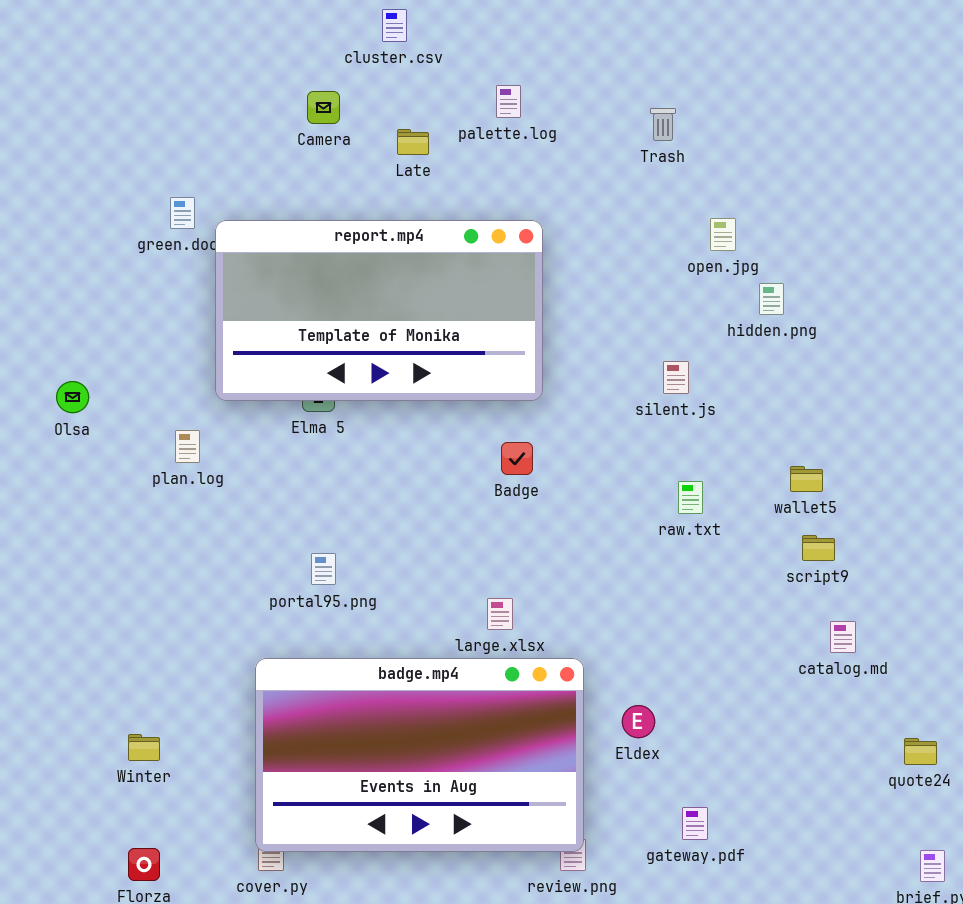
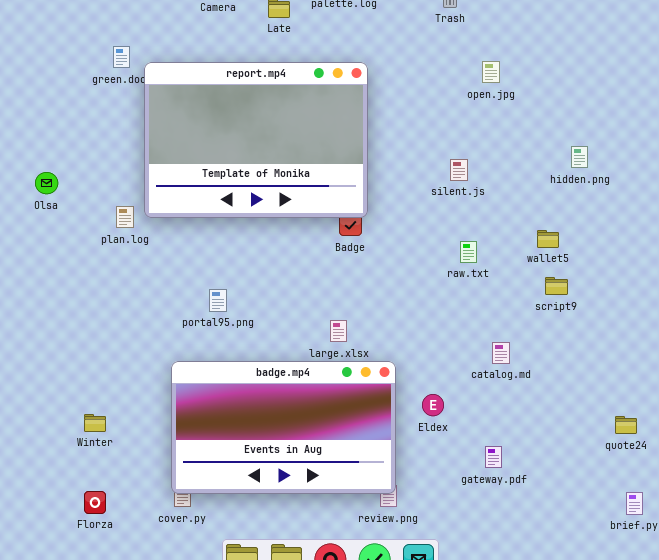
report.mp4: [215,220,543,401] -> [144,62,368,218], resized
hidden.png: [759,283,784,315] -> [571,146,588,168], moved
catalog.md: [830,621,856,653] -> [492,342,510,364], moved
gateway.pdf: [682,807,708,840] -> [485,446,502,468], moved

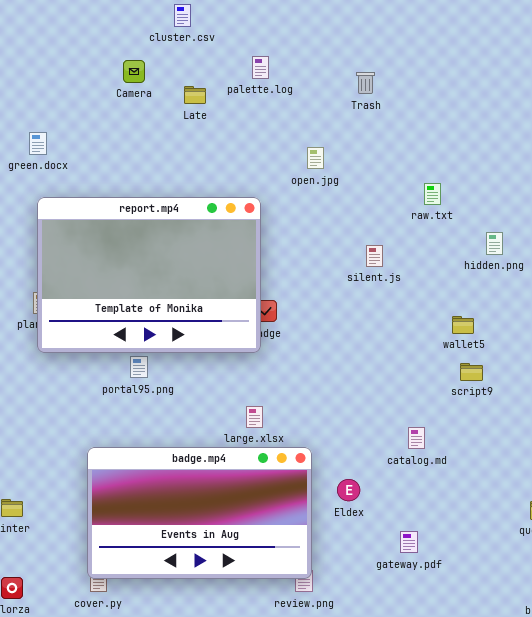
open.jpg: [482,61,500,83] -> [307,147,324,169], moved
report.mp4: [144,62,368,218] -> [37,197,261,353], moved
raw.txt: [460,241,477,263] -> [424,183,441,205], moved
portal95.png: [209,289,227,312] -> [130,356,148,378], moved

